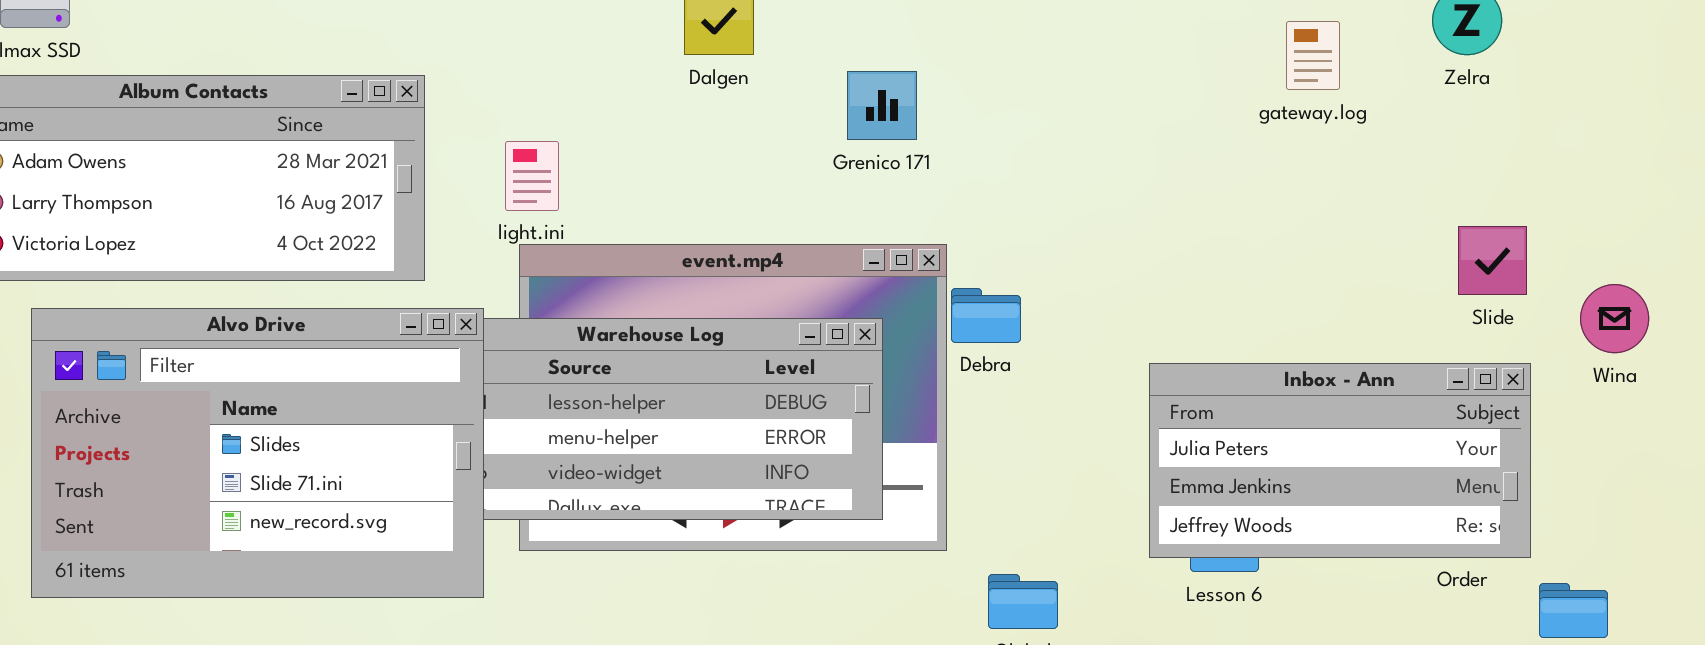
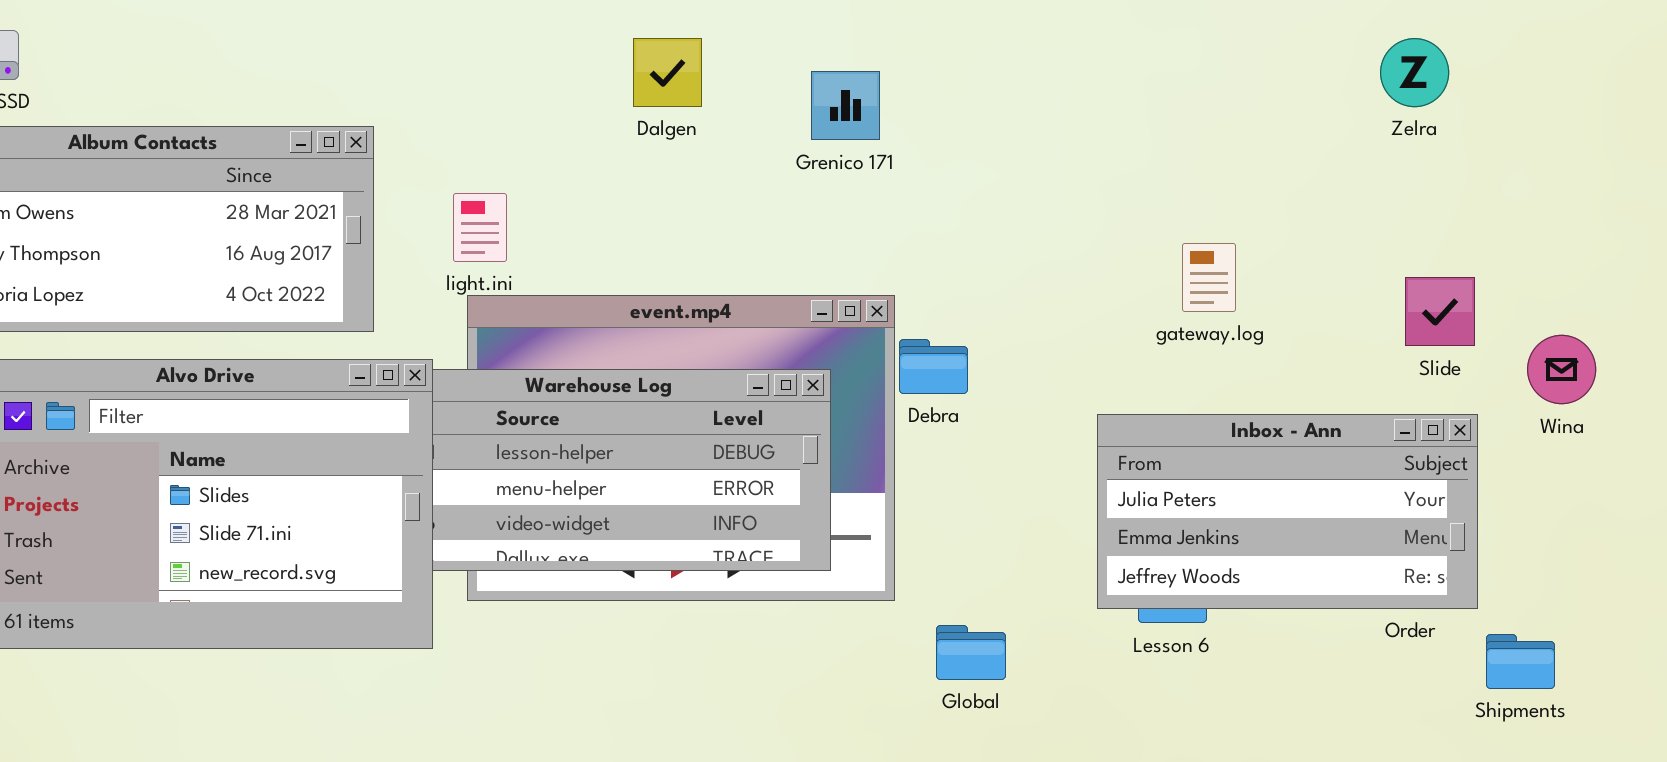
gateway.log: [1286,21,1340,90] -> [1182,243,1236,312], moved
Grenico 171: [847,71,917,140] -> [811,71,880,140], moved

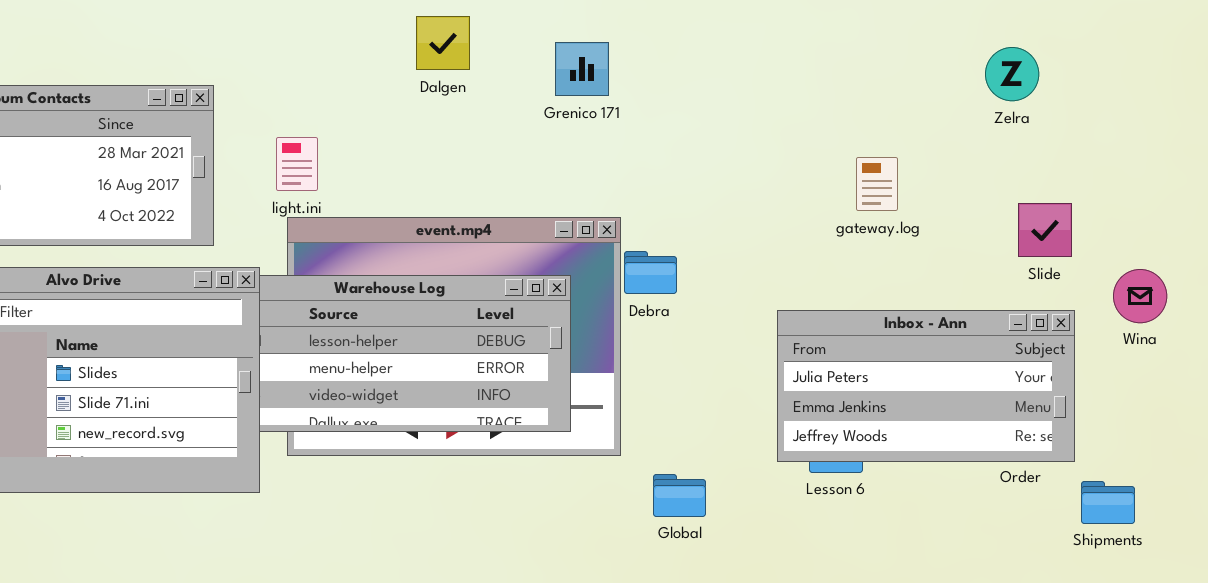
Zelra: [1380,38,1449,107] -> [985,47,1039,101], moved
gateway.log: [1182,243,1236,312] -> [856,157,898,211], moved
Wina: [1527,335,1596,404] -> [1113,269,1167,323], moved

